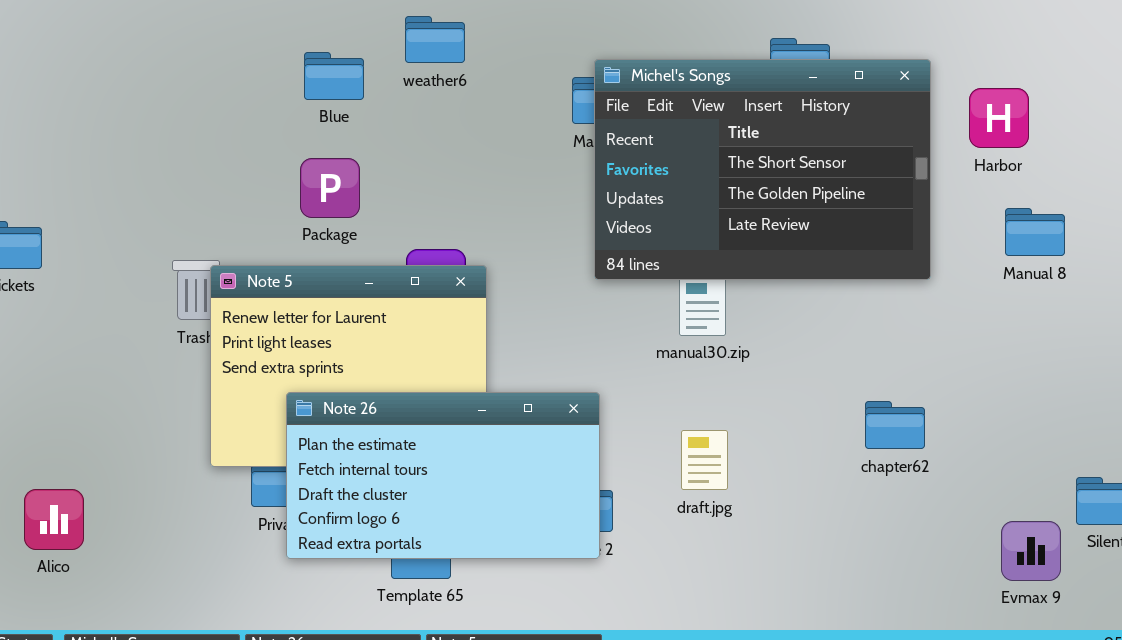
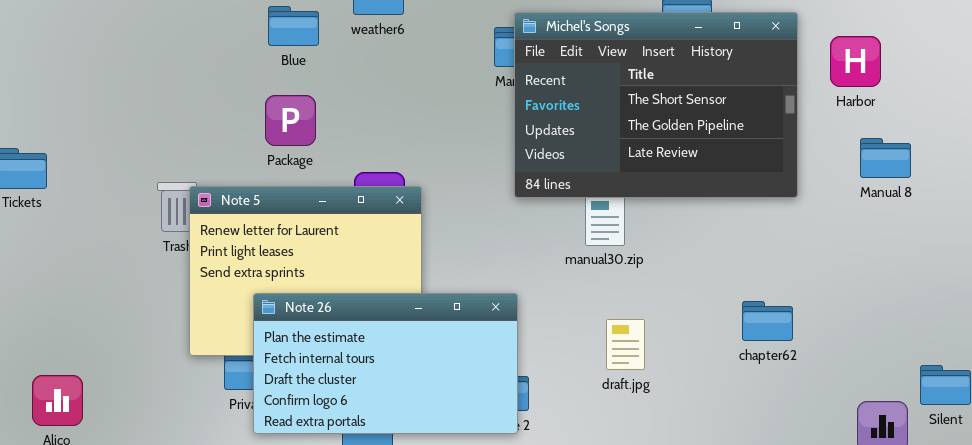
draft.jpg: [681,430,728,490] -> [606,319,645,370], moved

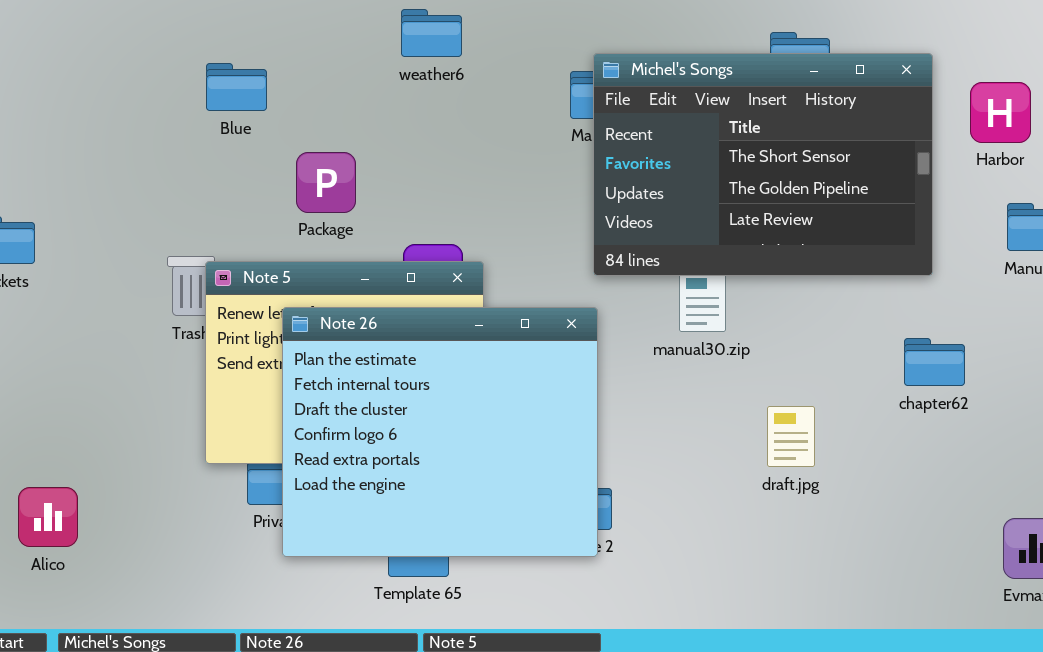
Blue: [268,6,319,46] -> [206,63,267,111], moved
Note 26: [253,293,518,434] -> [282,307,598,557], resized
chapter62: [742,301,793,341] -> [904,338,965,386], moved
draft.jpg: [606,319,645,370] -> [767,406,815,467], moved

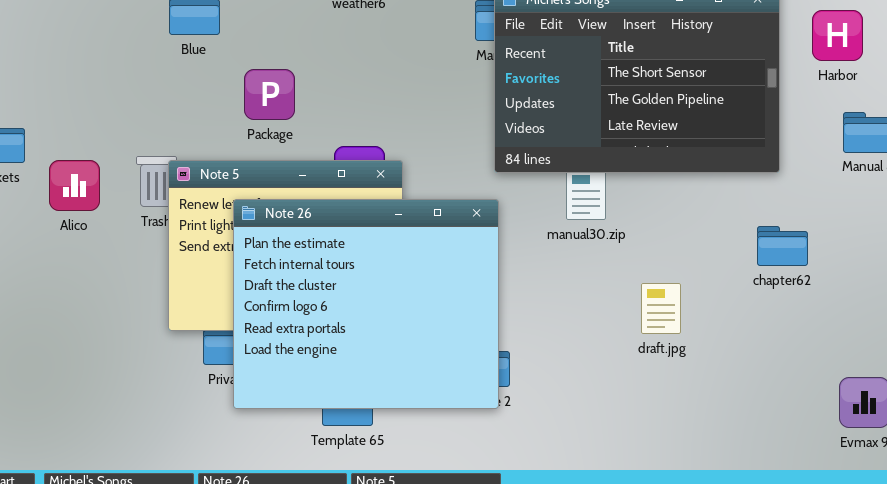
Alico: [18,487,78,547] -> [49,160,100,211], moved

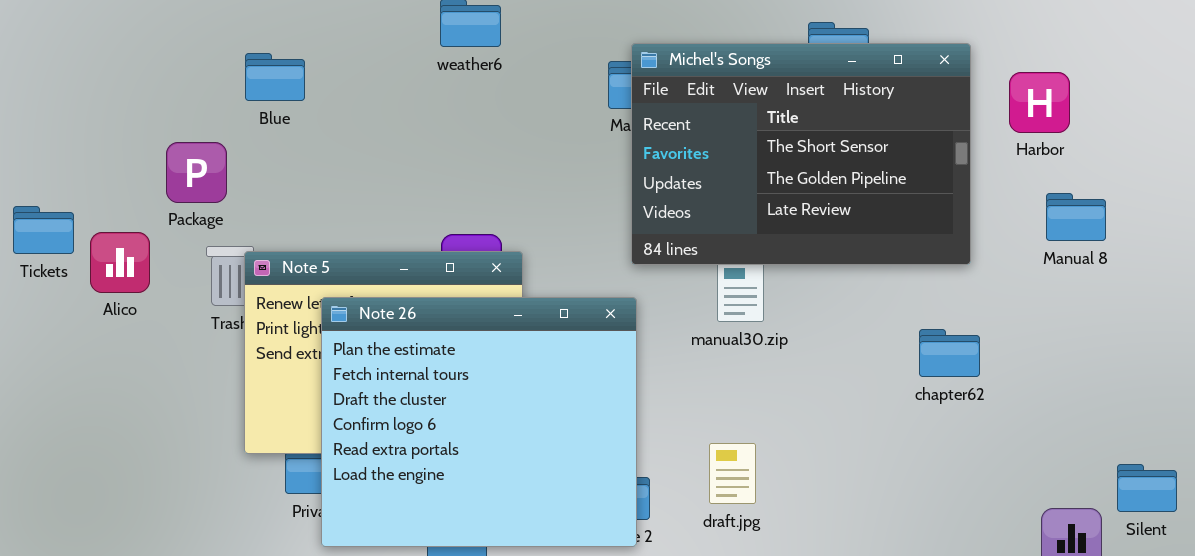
Package: [244,69,295,120] -> [166,142,227,203], moved
Alico: [49,160,100,211] -> [90,232,150,293], moved
chapter62: [757,226,808,266] -> [919,329,980,377], moved
draft.jpg: [641,283,681,334] -> [709,443,756,504], moved

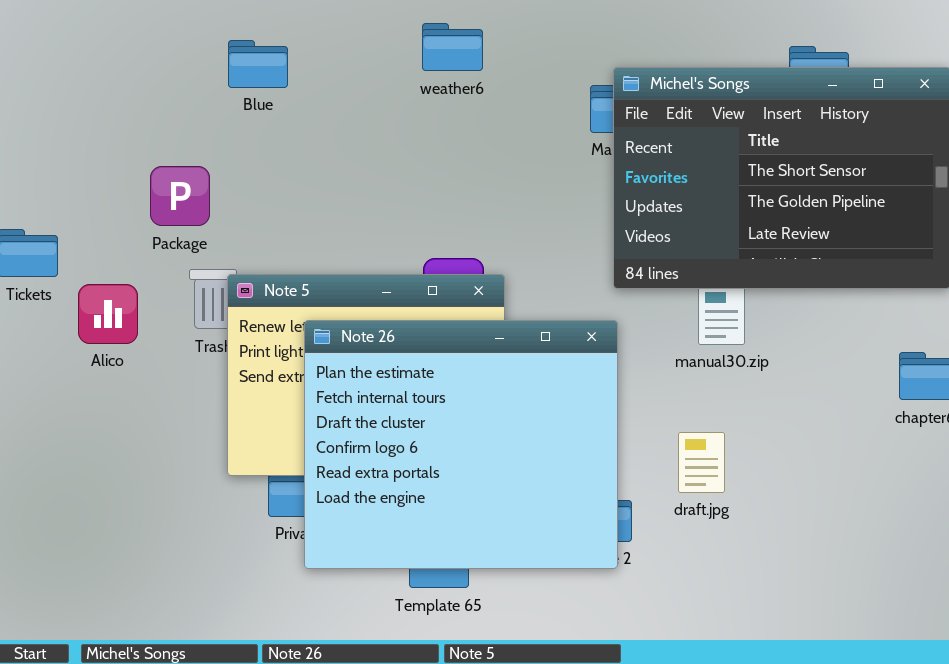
Blue: [245,53,305,101] -> [228,40,288,88], moved
Alico: [90,232,150,293] -> [78,284,138,344], moved
draft.jpg: [709,443,756,504] -> [678,432,725,493], moved

